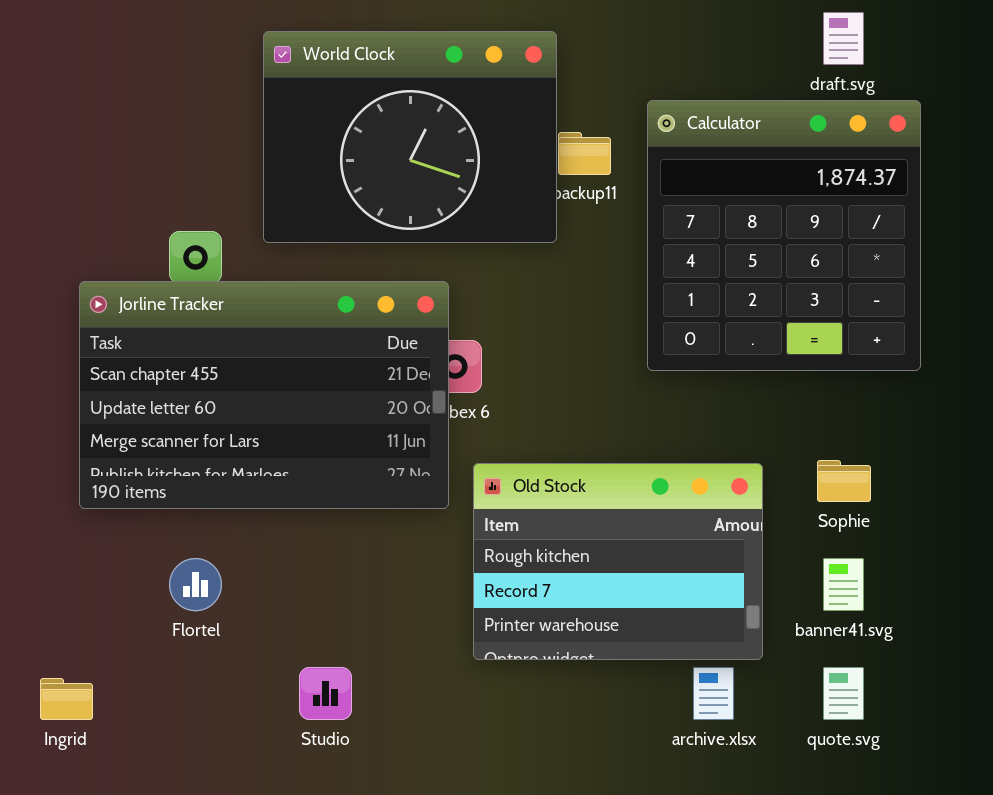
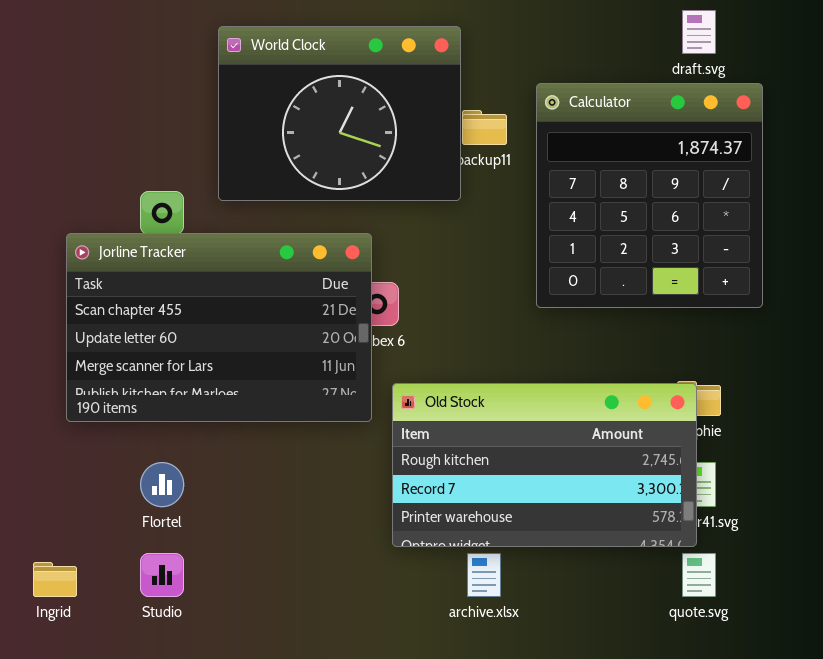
Old Stock: [473,463,763,660] -> [392,383,697,547], resized
Studio: [299,667,352,720] -> [140,553,184,597], moved
archive.xlsx: [693,667,734,720] -> [467,553,501,597], moved

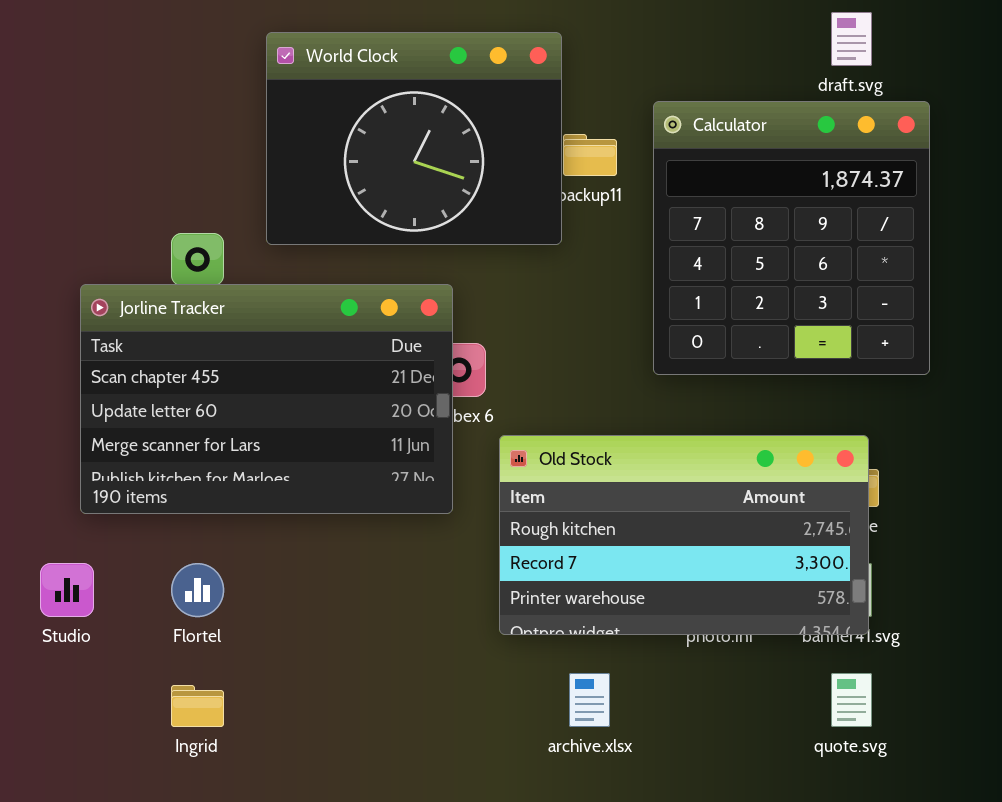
Old Stock: [392,383,697,547] -> [499,435,869,635], moved
Studio: [140,553,184,597] -> [40,563,94,617], moved
Ingrid: [33,562,77,597] -> [171,685,224,727], moved

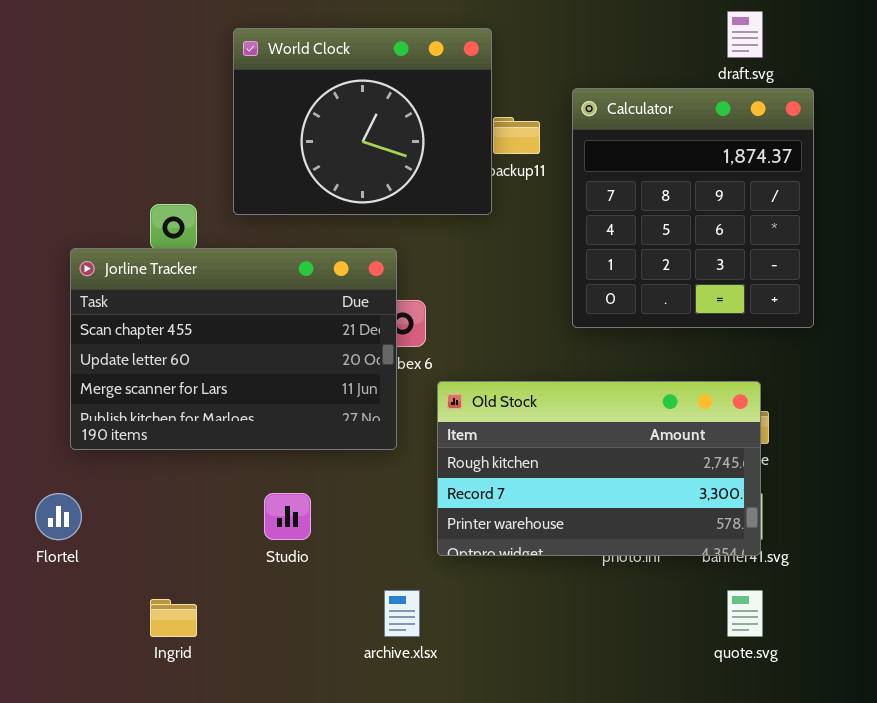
Studio: [40,563,94,617] -> [264,493,311,540], moved
Flortel: [171,563,224,617] -> [35,493,82,540], moved
archive.xlsx: [569,673,610,727] -> [384,590,420,637], moved

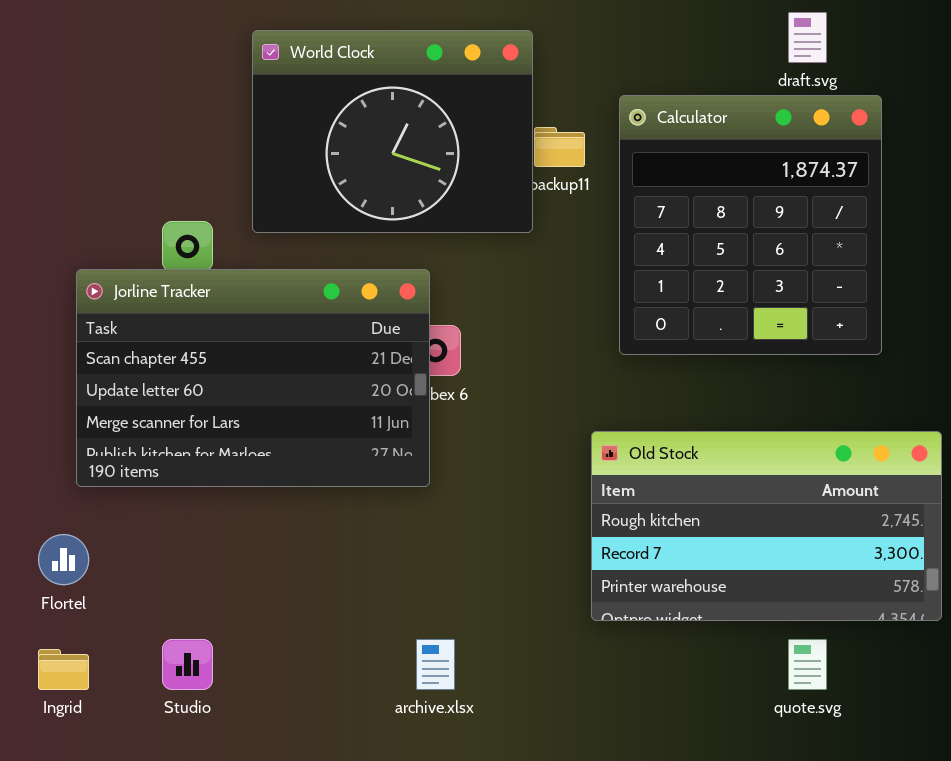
Old Stock: [437,381,761,556] -> [591,431,942,621], moved
Studio: [264,493,311,540] -> [162,639,213,690], moved
Ingrid: [150,599,197,637] -> [38,649,89,690], moved

